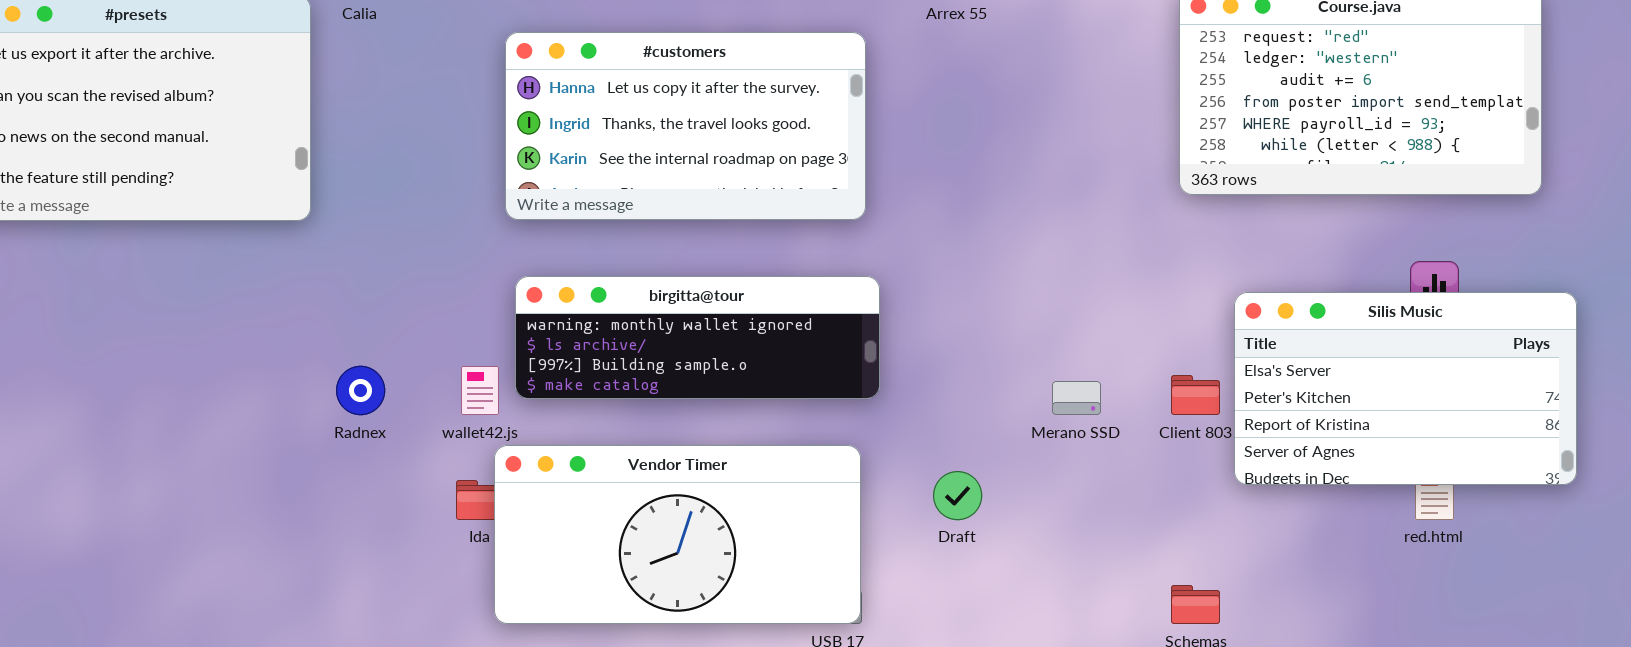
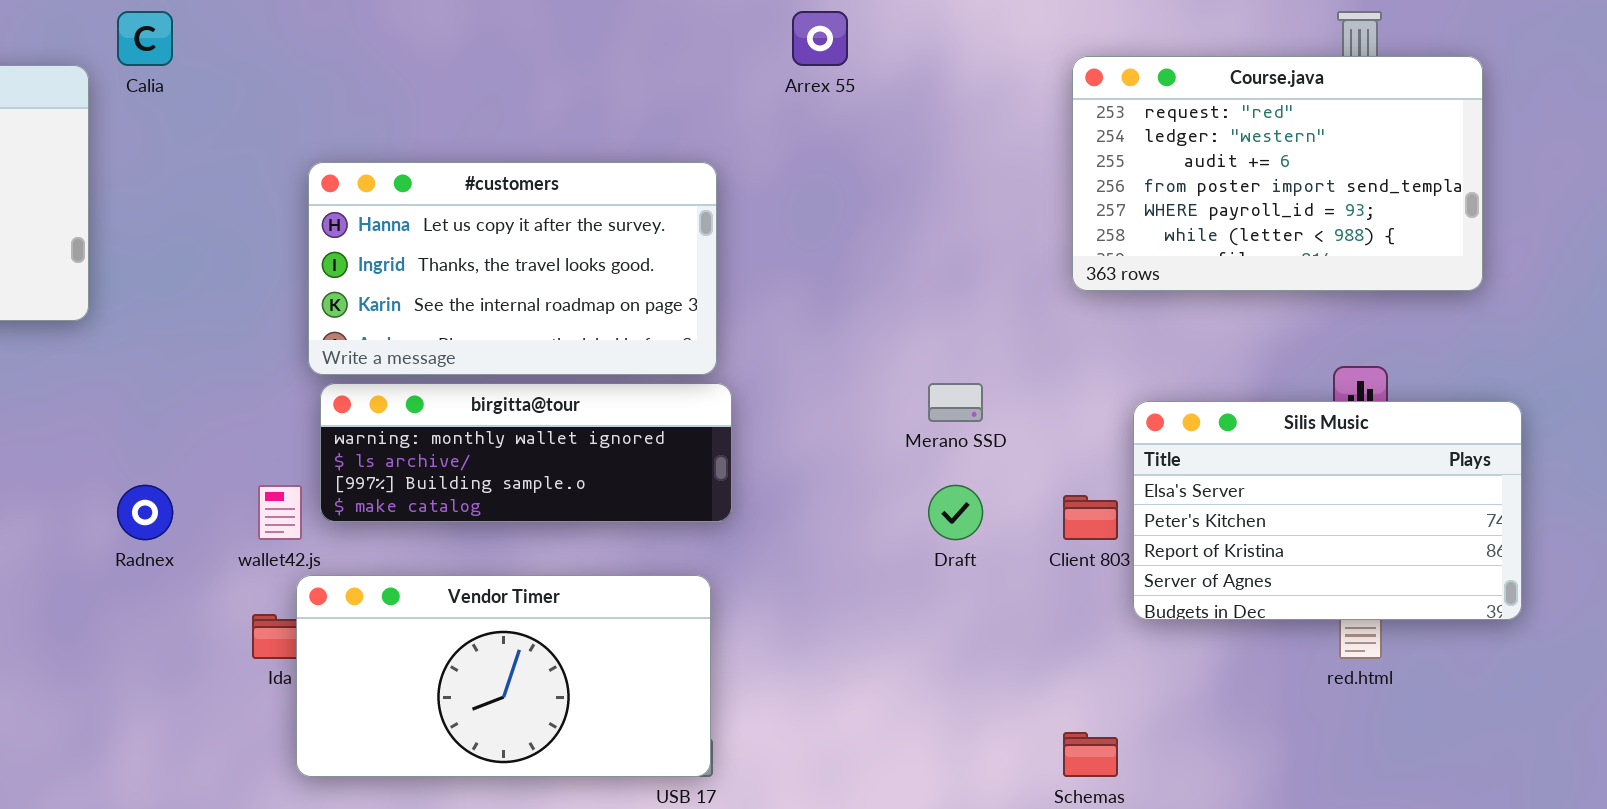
#customers: [505,32,866,220] -> [308,162,717,375], moved
Merano SSD: [1052,381,1101,415] -> [928,383,983,422], moved
Draft: [933,471,982,520] -> [928,485,983,540], moved

